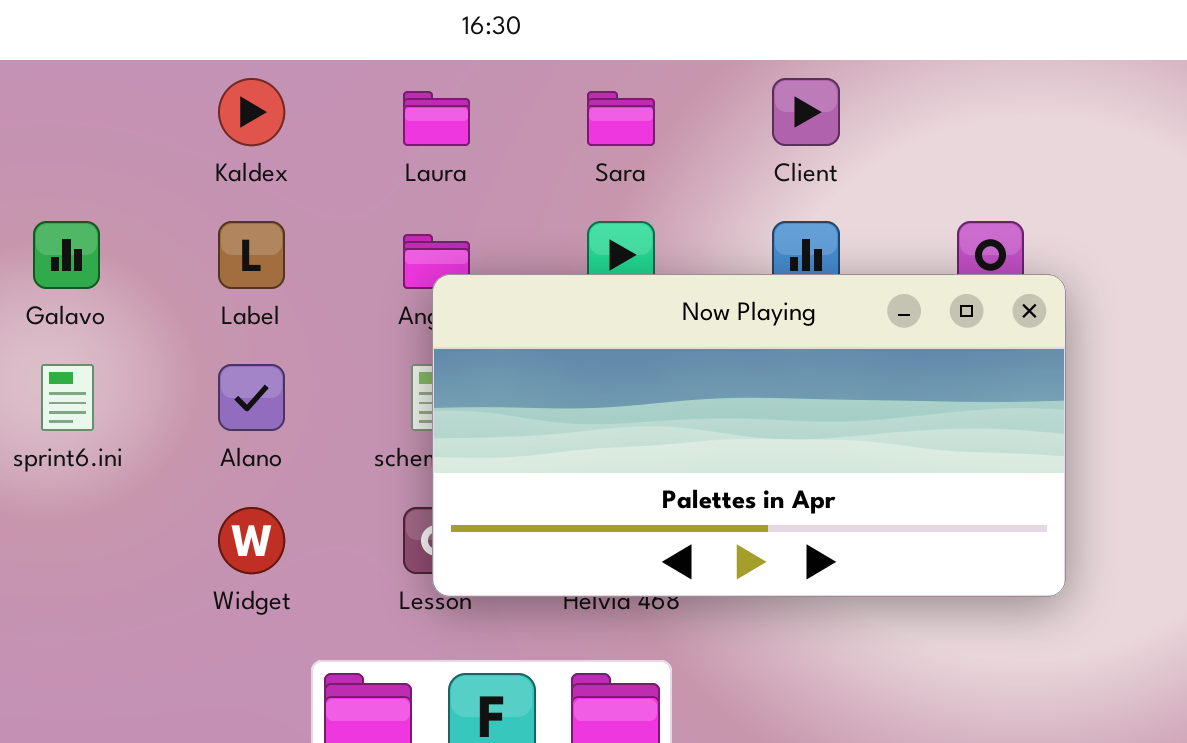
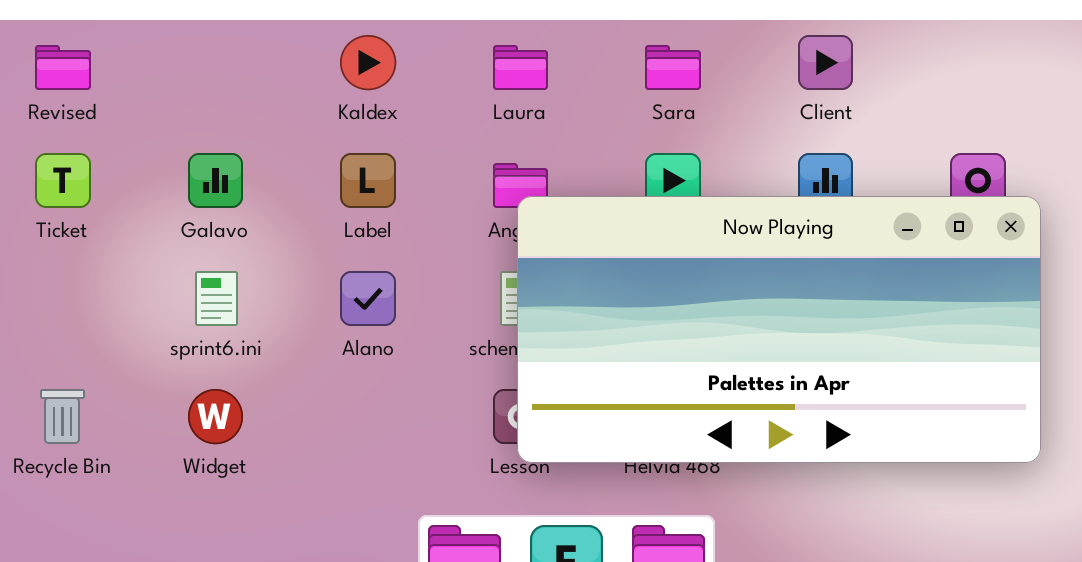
Widget: [218,507,285,574] -> [188,389,243,444], moved

